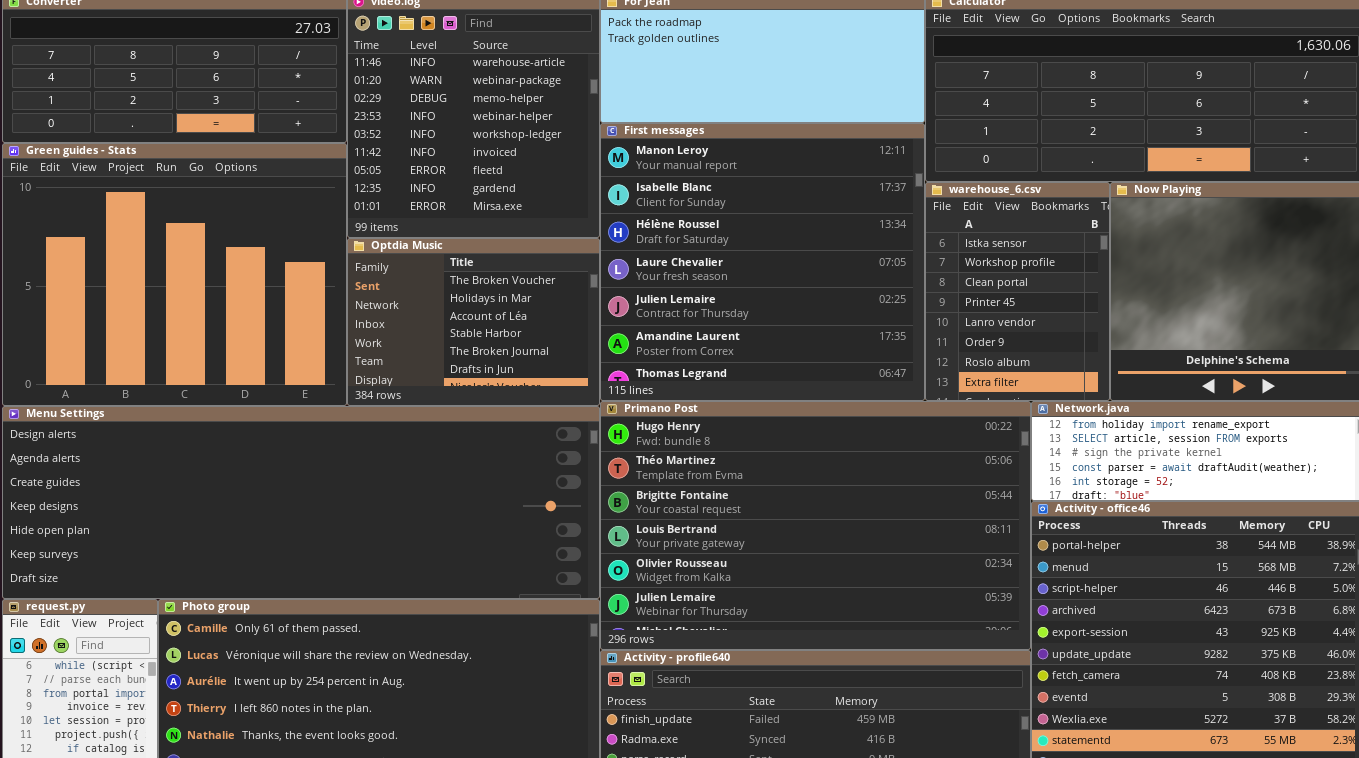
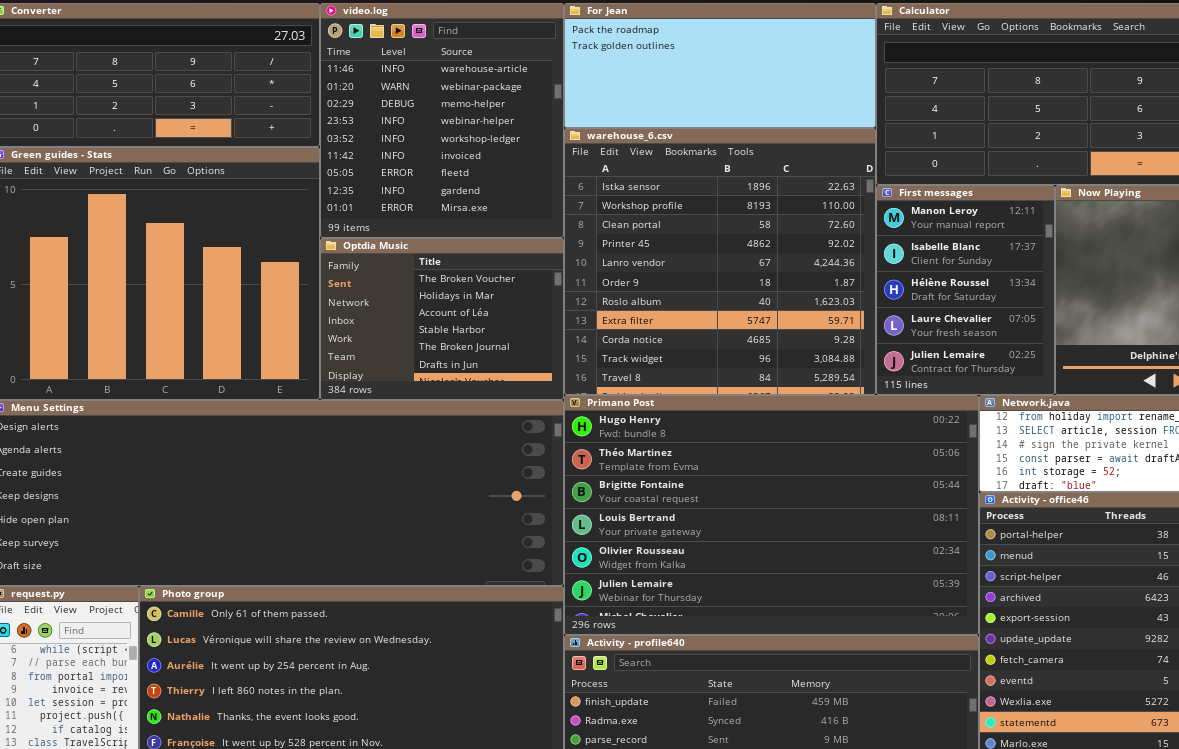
First messages: [600,123,925,401] -> [876,185,1055,395], moved, resized
warehouse_6.csv: [925,182,1110,401] -> [564,128,876,395], moved, resized

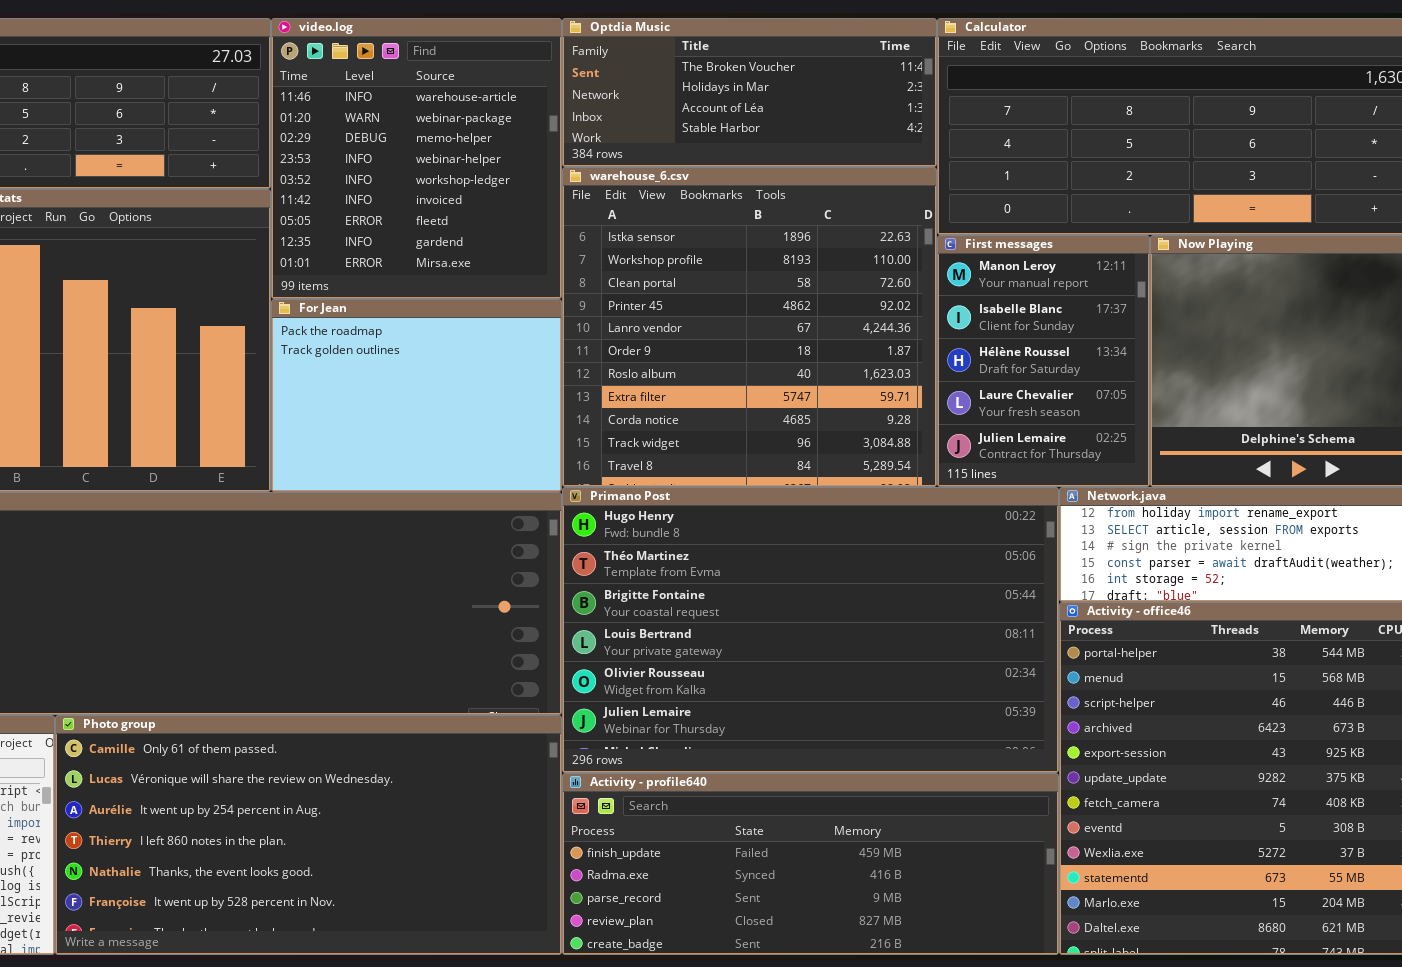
For Jean: [564,3,876,128] -> [271,299,562,492], moved, resized
Optdia Music: [320,238,564,400] -> [562,18,937,167], moved, resized

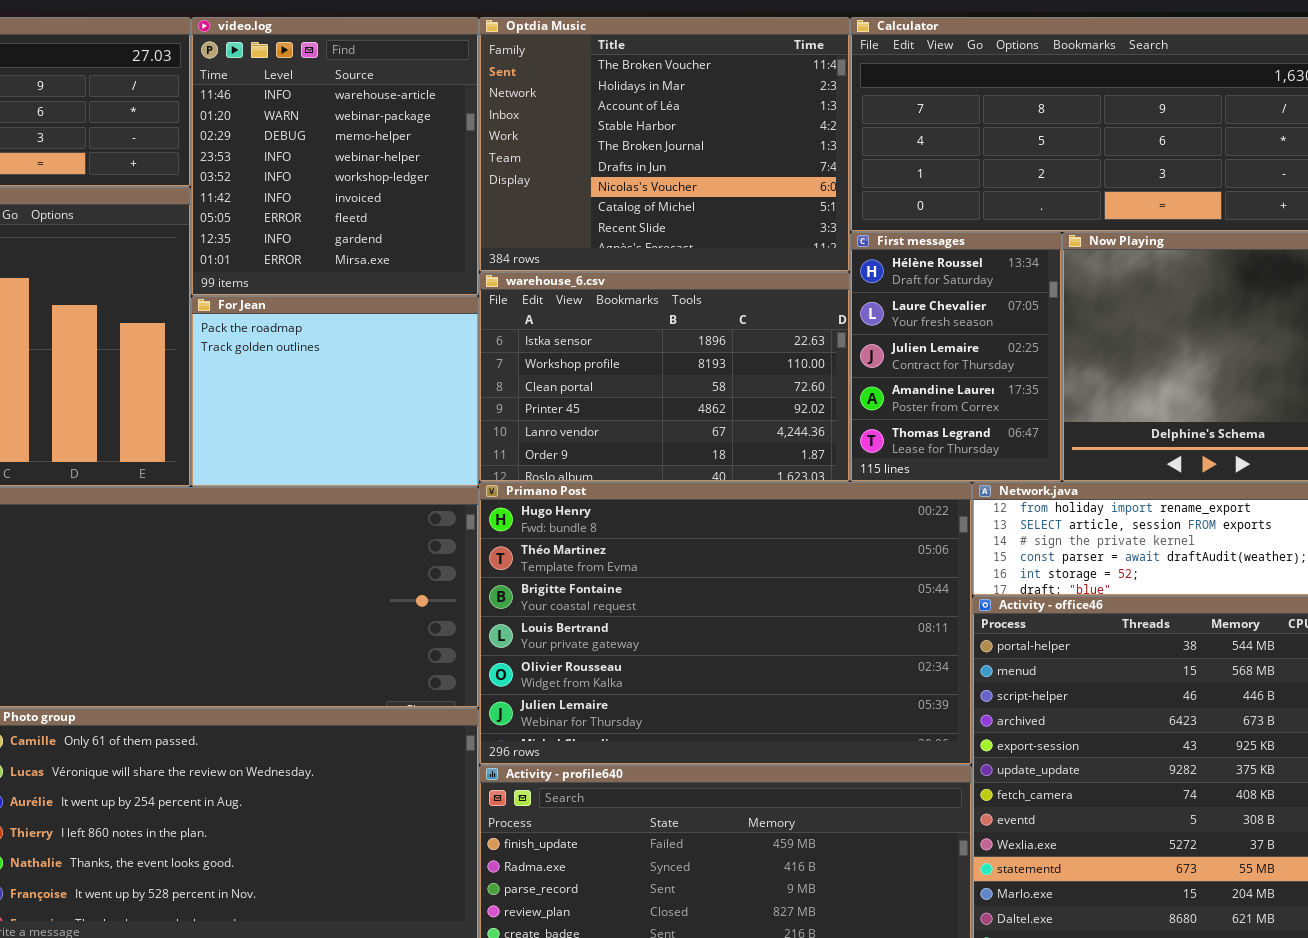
Optdia Music: [562,18,937,167] -> [479,17,850,272], resized
warehouse_6.csv: [562,167,937,487] -> [479,272,850,482], resized
First messages: [937,235,1150,487] -> [850,232,1062,482], scrolled down 2 rows

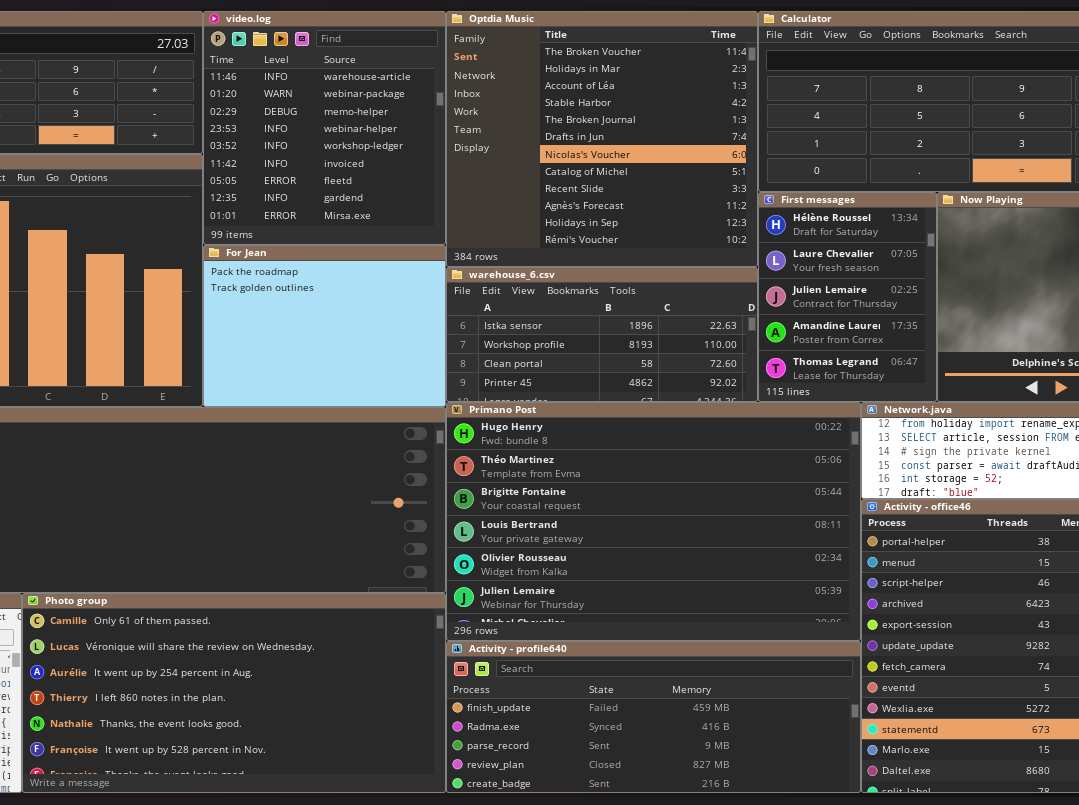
Optdia Music: [479,17,850,272] -> [446,11,758,267], resized
warehouse_6.csv: [479,272,850,482] -> [446,267,758,402], resized

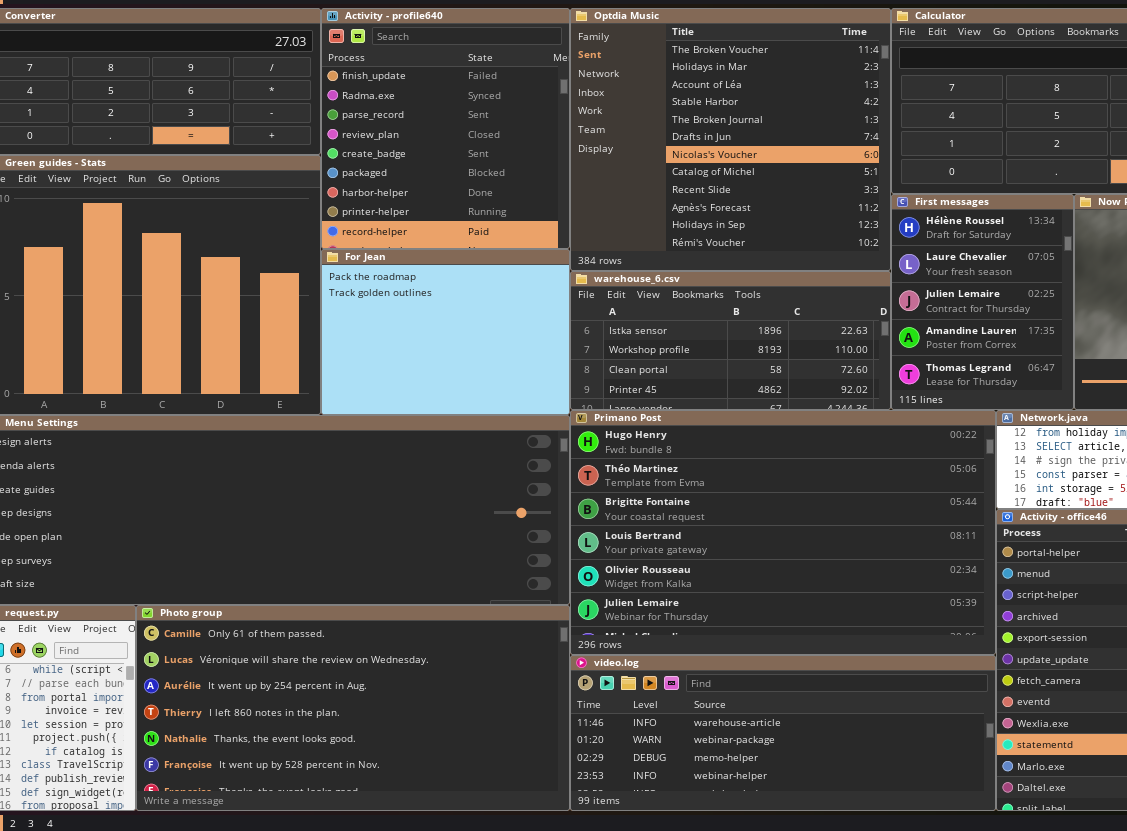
video.log: [203,11,446,245] -> [570,655,996,811], moved, resized
Activity - profile640: [446,641,861,793] -> [321,8,570,249], moved, resized

